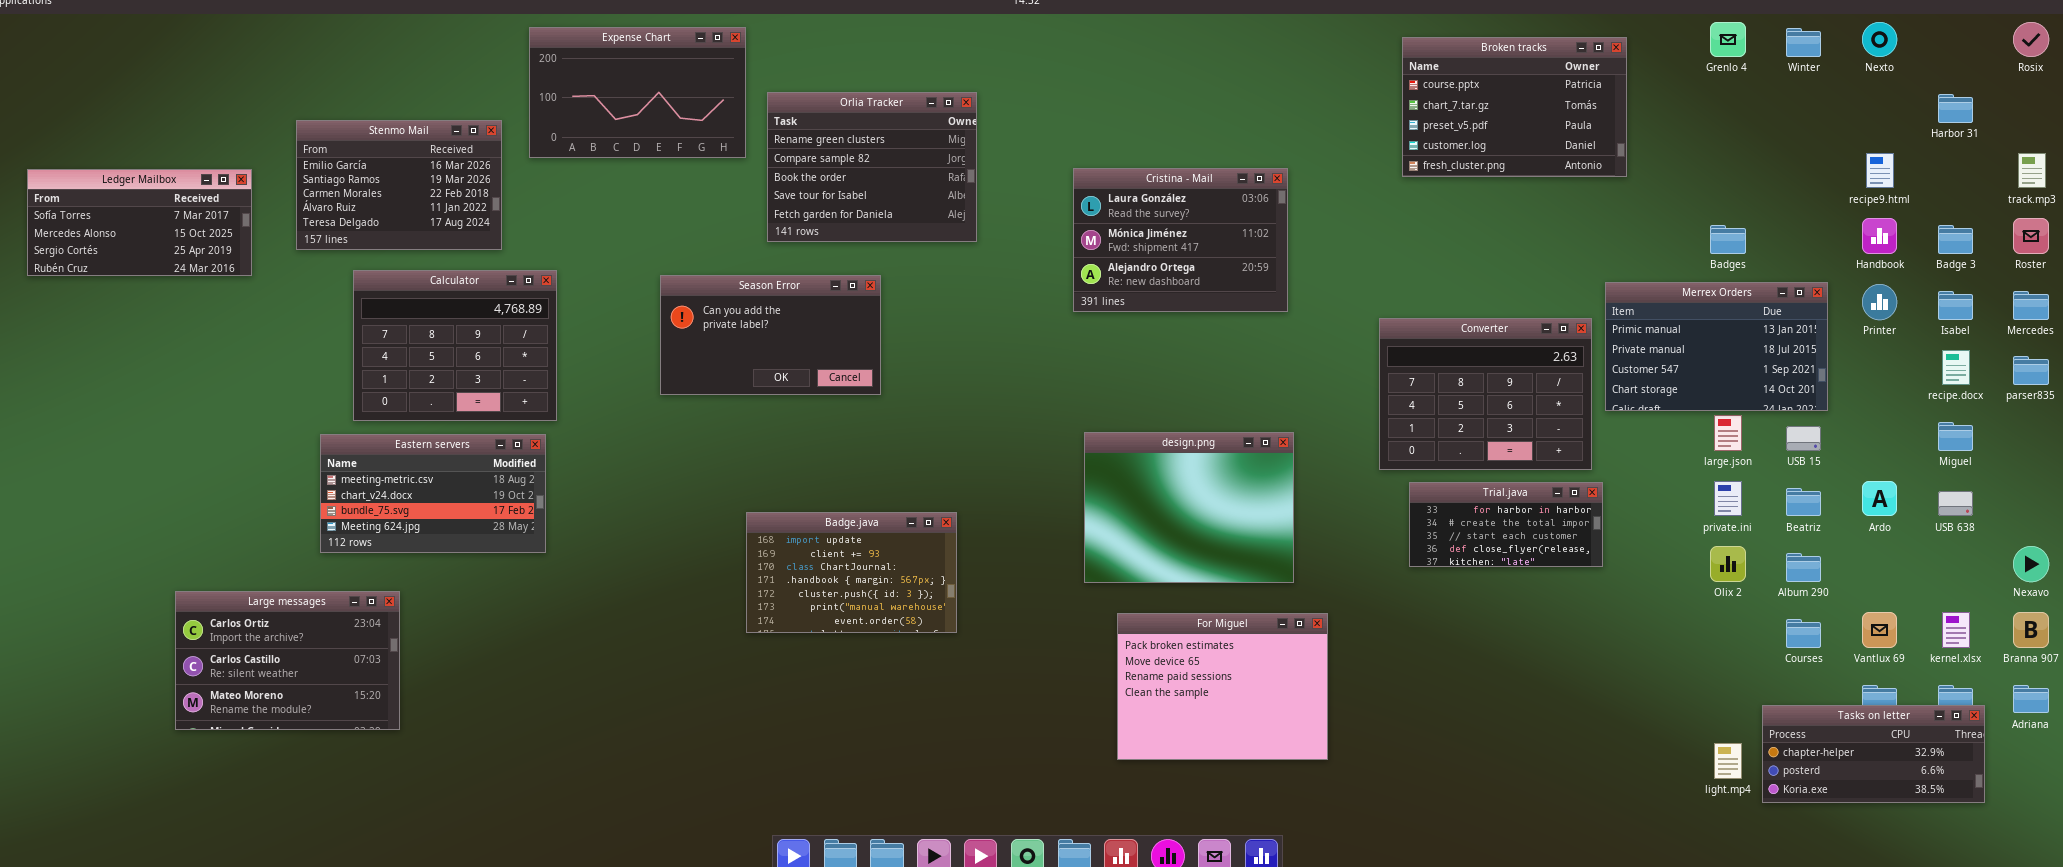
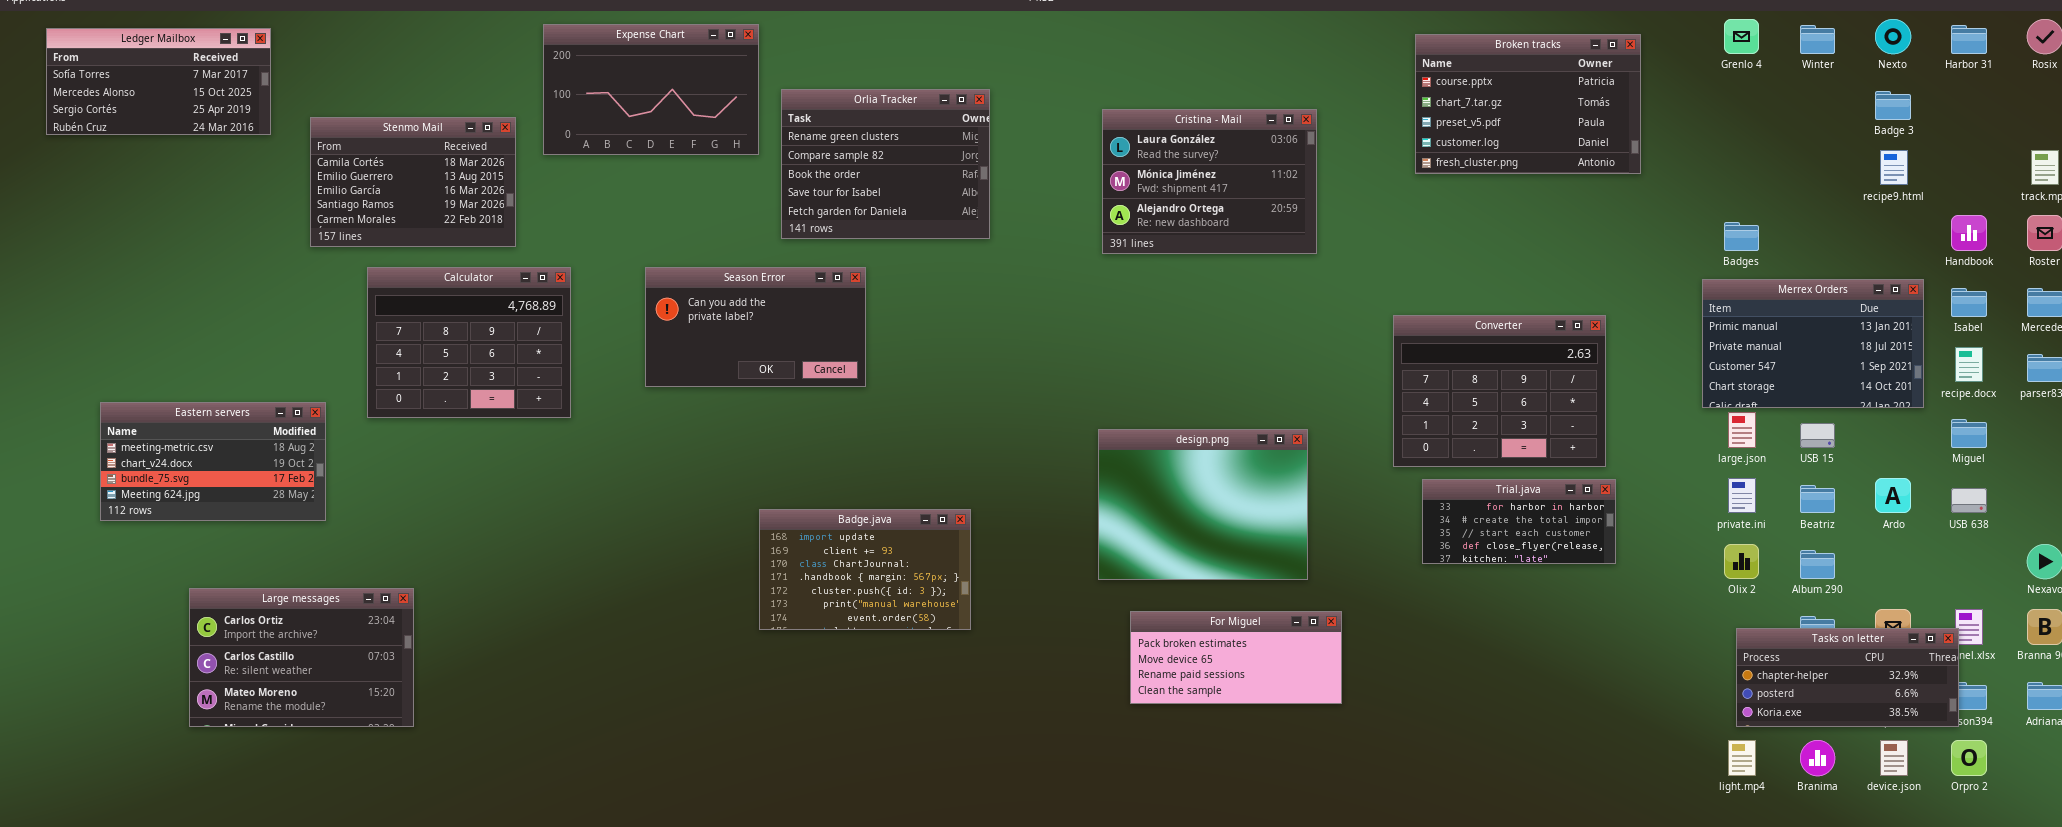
Harbor 31: [1938,94,1973,123] -> [1951,25,1987,54], moved
Stenmo Mail: [296,120,502,250] -> [310,117,516,247], scrolled up 2 rows
Cristina - Mail: [1073,168,1288,312] -> [1102,109,1317,254], moved
Ledger Mailbox: [27,169,252,276] -> [46,28,271,135], moved
Handbook: [1862,218,1897,254] -> [1951,215,1987,251], moved
Badge 3: [1938,225,1973,254] -> [1875,91,1911,120], moved
Season Error: [660,275,881,395] -> [645,267,866,387], moved
Merrex Orders: [1605,282,1828,411] -> [1702,279,1924,408], moved
Eastern servers: [320,434,546,553] -> [100,402,326,521], moved
For Miguel: [1117,613,1328,760] -> [1130,611,1342,704], resized
Tasks on letter: [1762,705,1985,803] -> [1736,628,1959,727], moved

